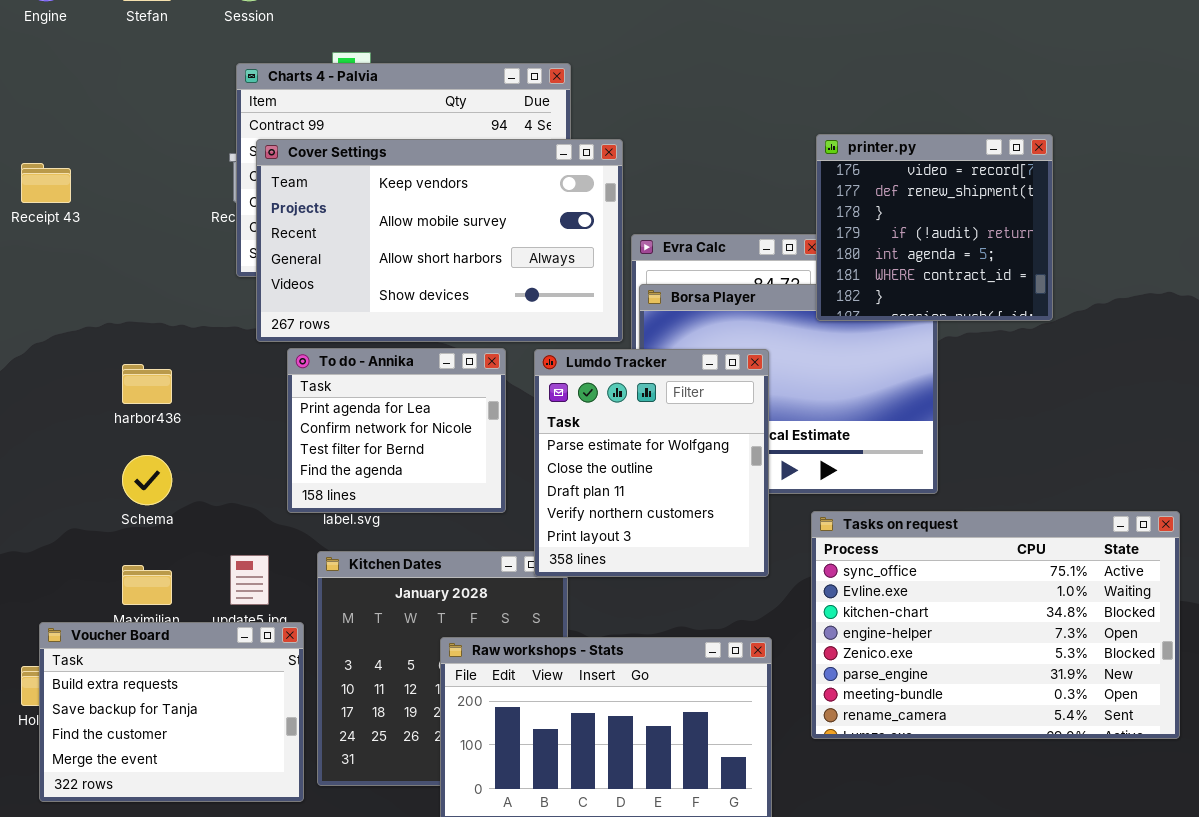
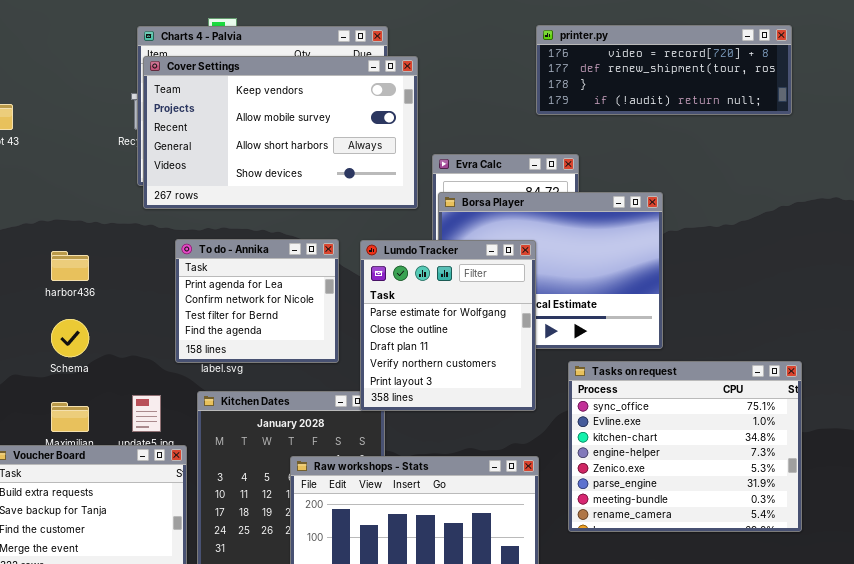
printer.py: [816,134,1053,321] -> [536,25,792,115], moved, resized
Cover Settings: [256,139,623,342] -> [143,56,418,209], moved
Tasks on request: [811,511,1180,739] -> [568,361,802,532], resized

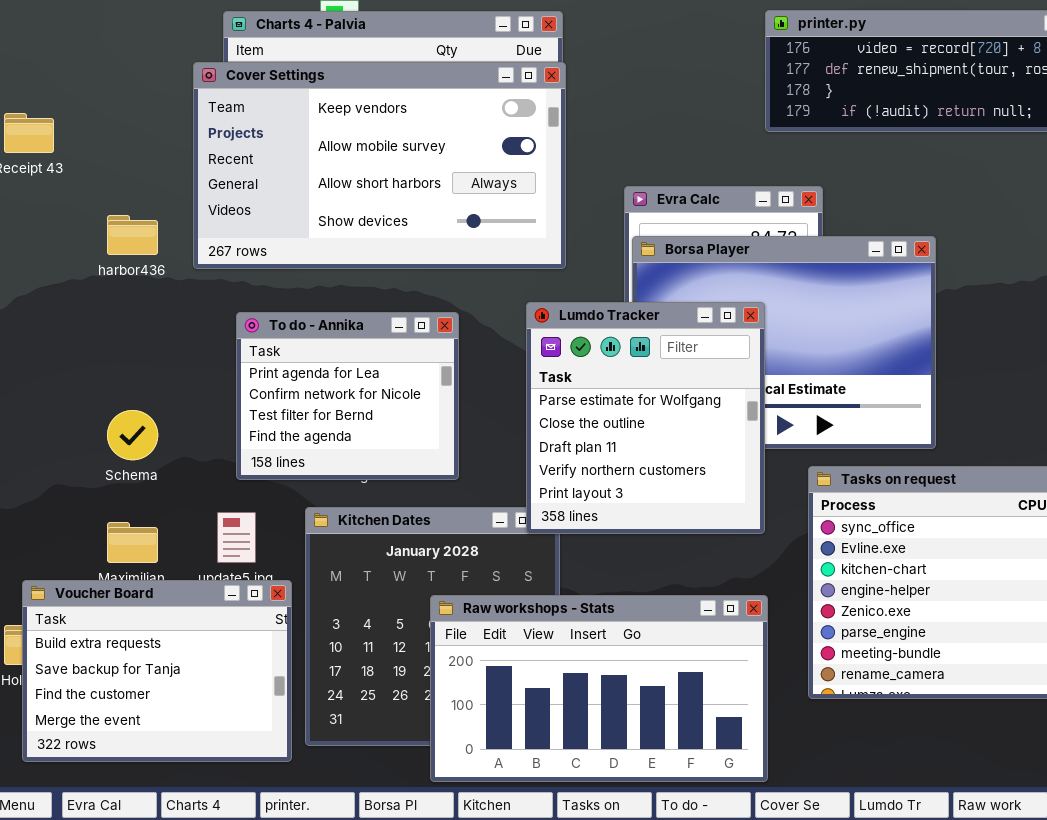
Cover Settings: [143,56,418,209] -> [193,62,566,269], moved
To do - Annika: [175,239,339,363] -> [236,312,459,480], moved
harbor436: [51,251,89,281] -> [107,215,158,255], moved

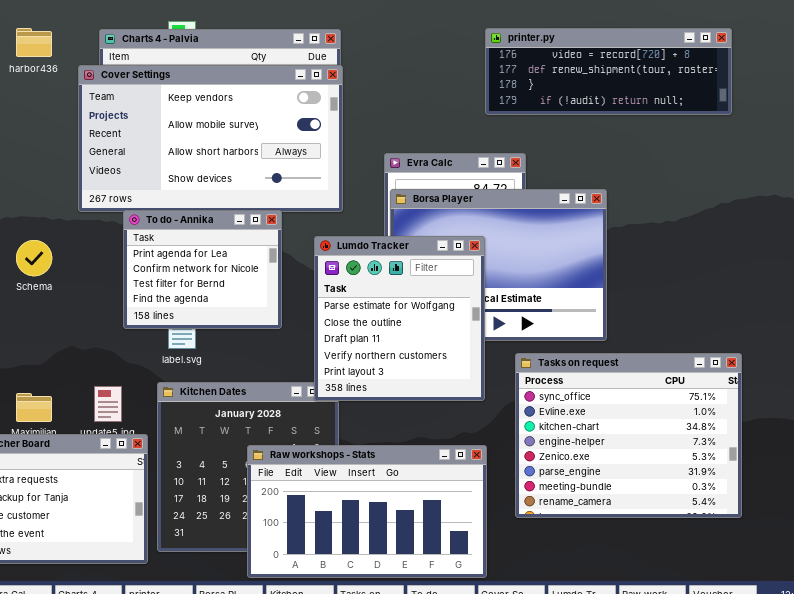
harbor436: [107,215,158,255] -> [16,28,52,57], moved
To do - Annika: [236,312,459,480] -> [123,210,282,329], moved
Schema: [107,410,158,460] -> [16,240,52,276], moved

